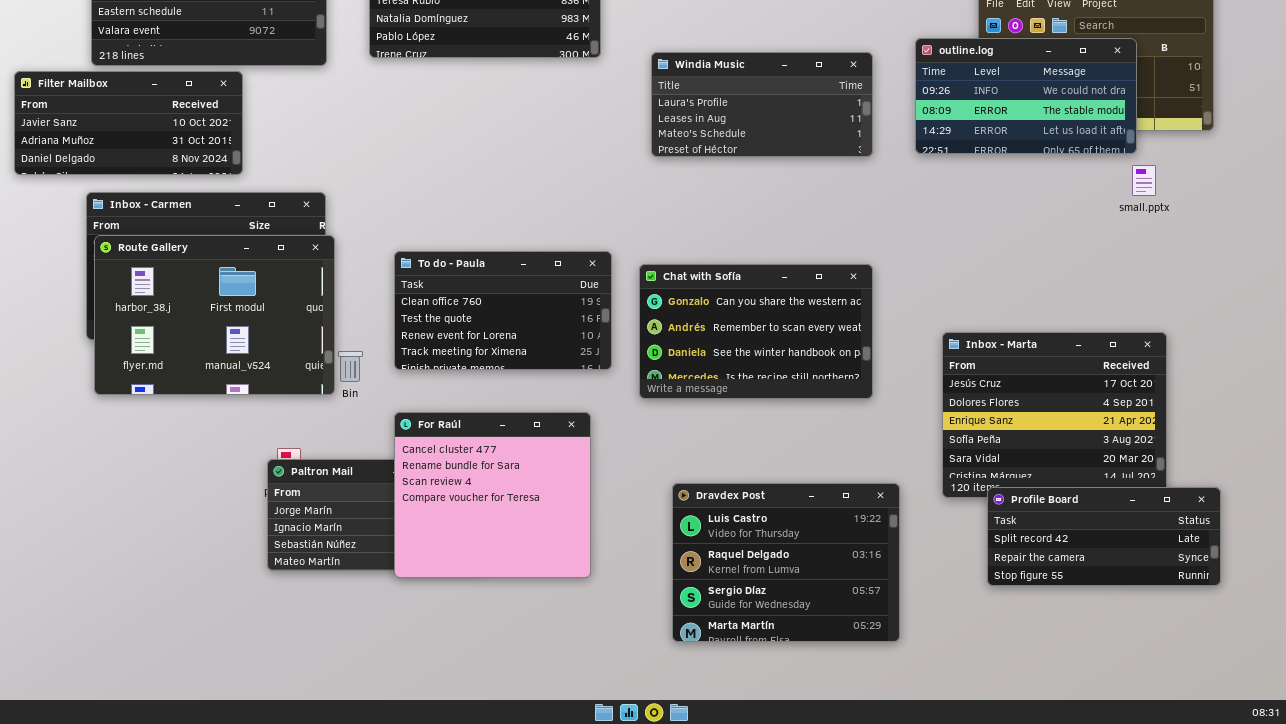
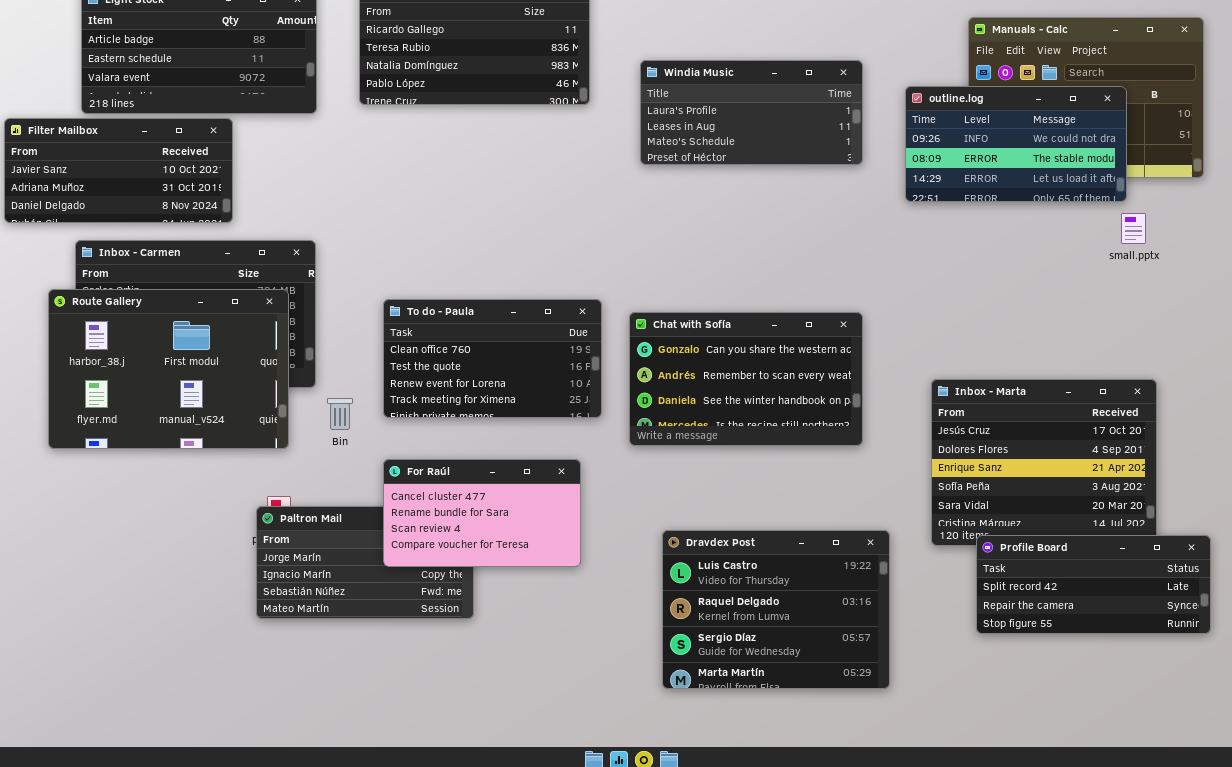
Windia Music: [651,52,873,157] -> [640,60,863,165], moved
Route Gallery: [94,235,335,395] -> [48,289,289,449], moved
For Raúl: [394,412,591,578] -> [383,459,581,567], resized

